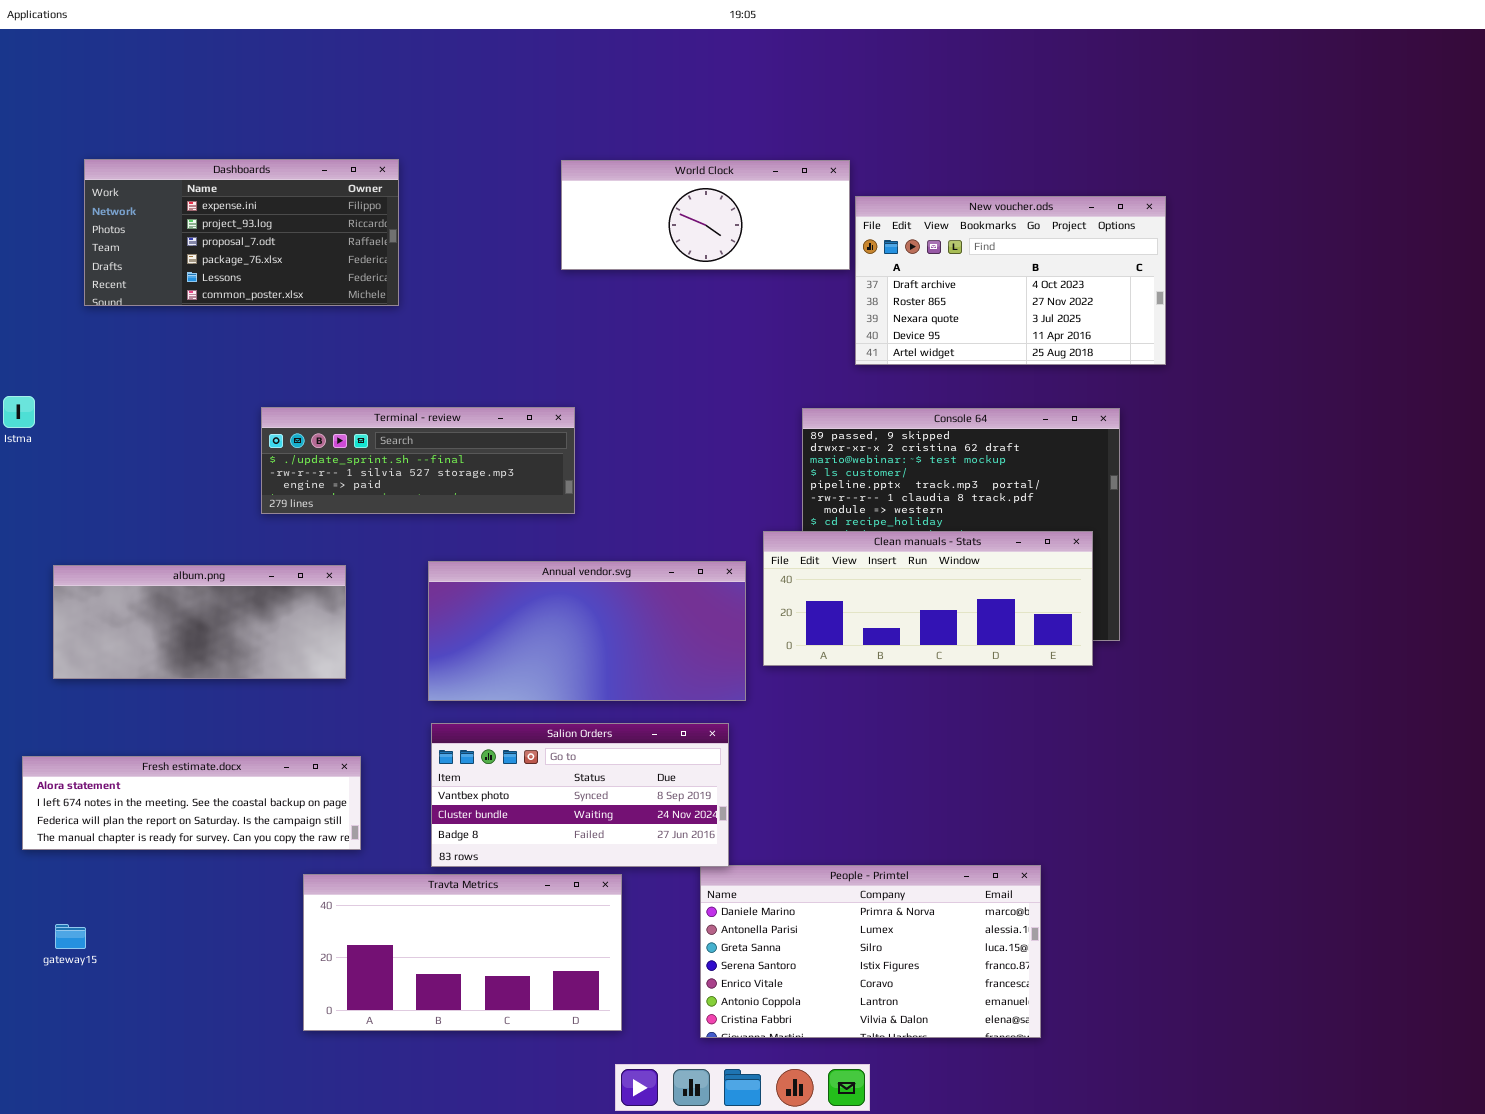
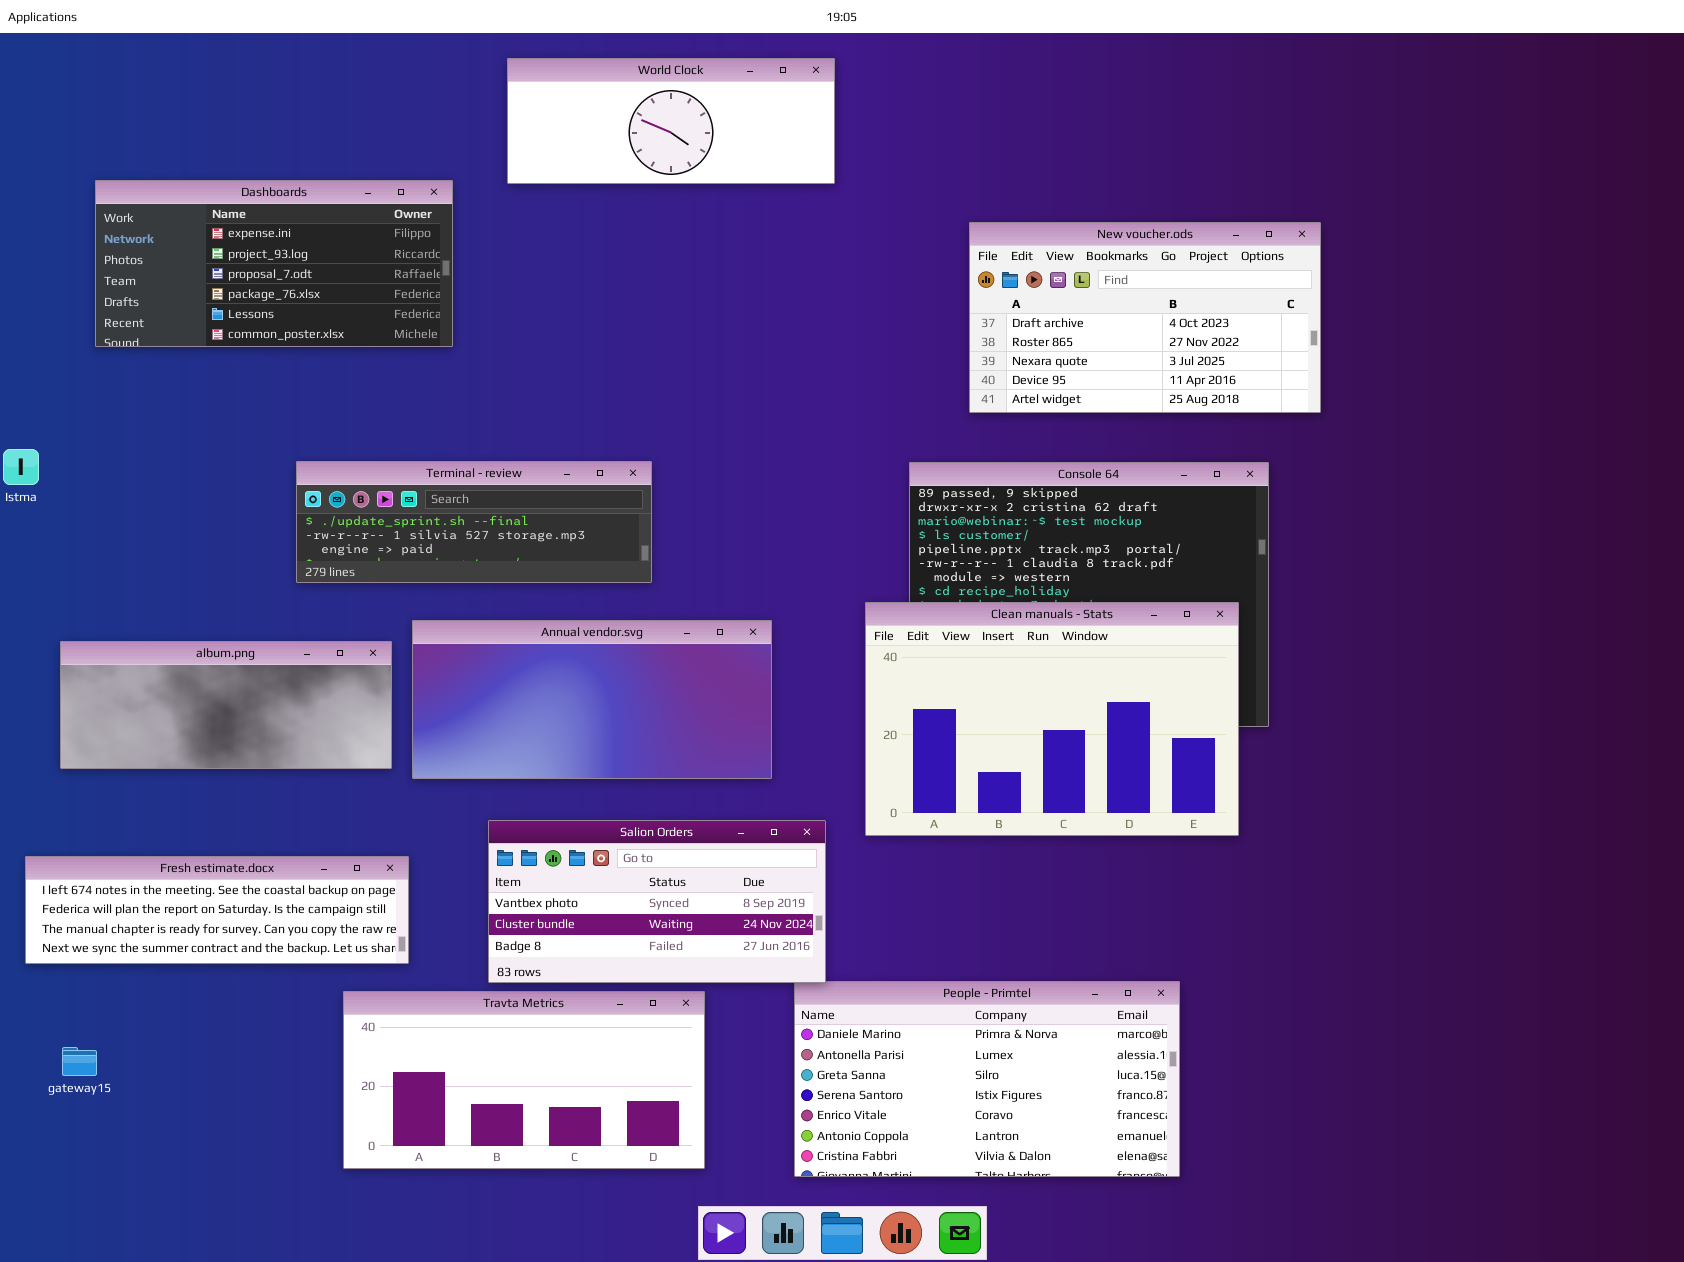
World Clock: [561,160,850,270] -> [507,58,835,184], moved
Clean manuals - Stats: [763,531,1093,666] -> [865,602,1239,836], resized
Annual vendor.svg: [428,561,746,701] -> [412,620,772,779], moved
Fresh estimate.docx: [22,756,361,850] -> [25,856,409,964], scrolled down 1 row

